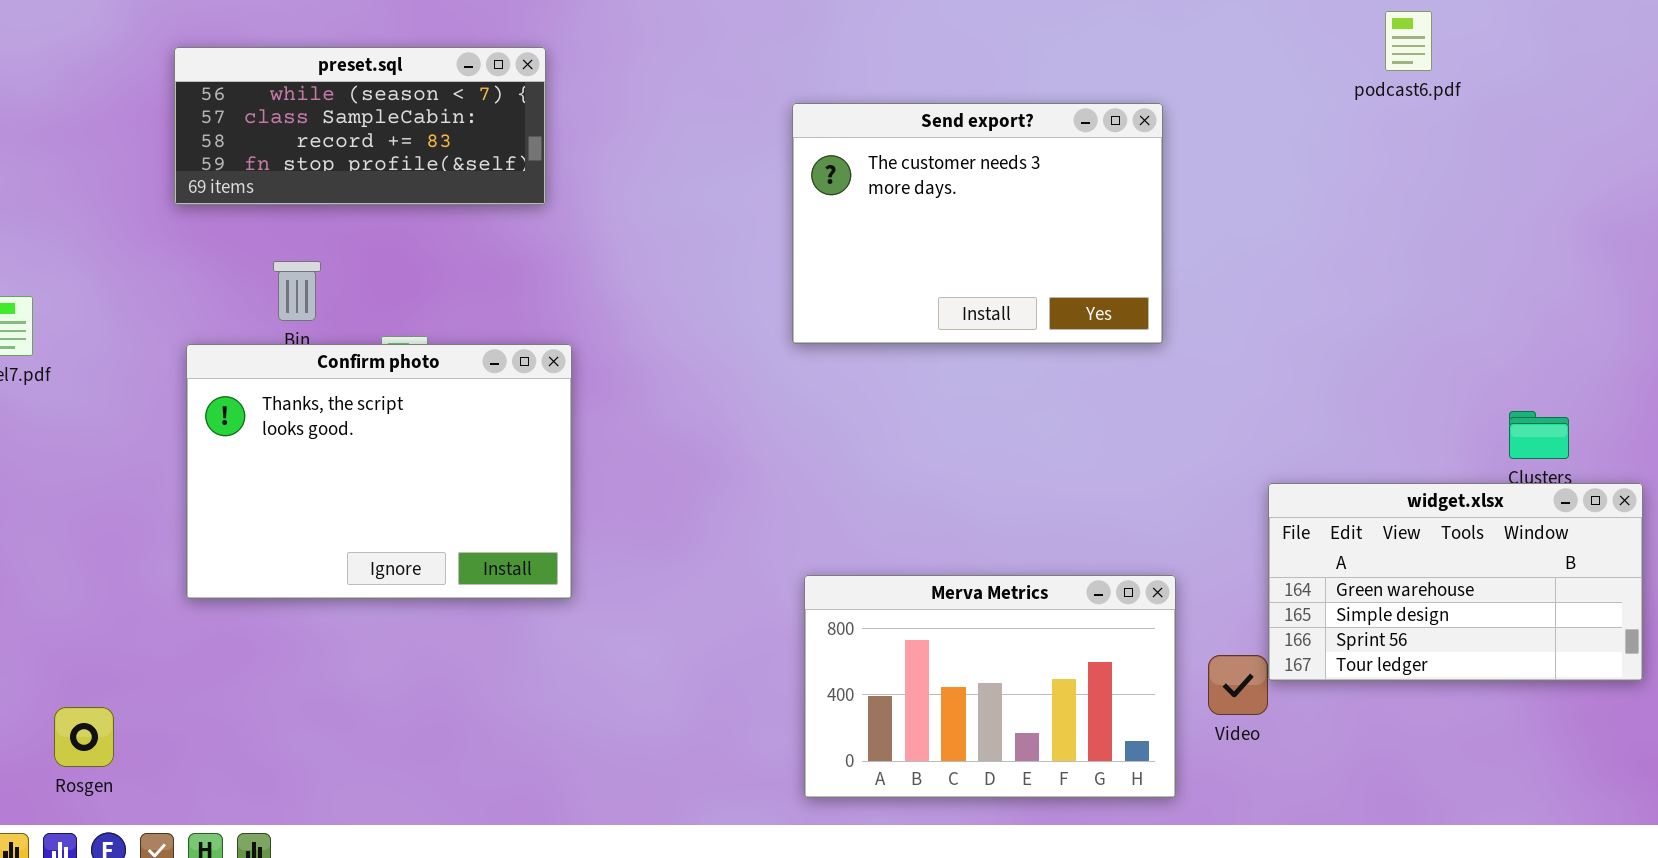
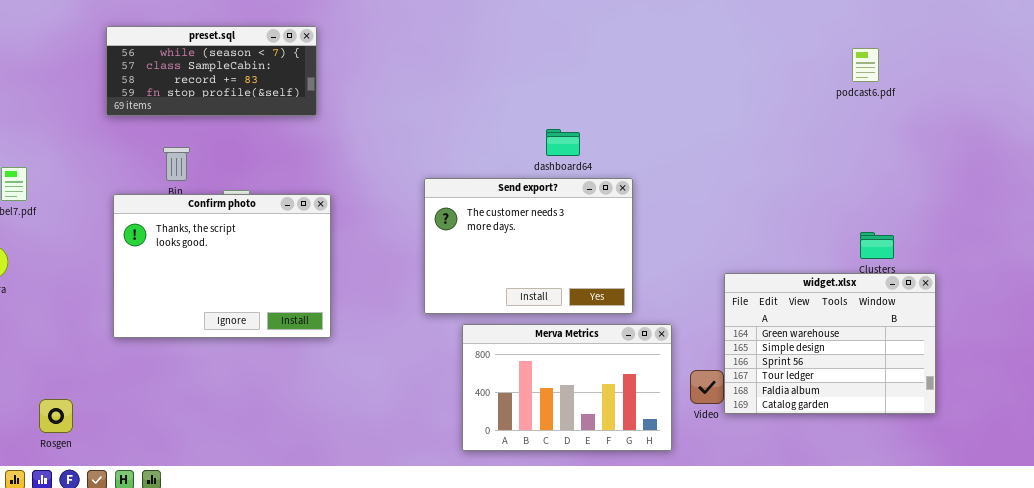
podcast6.pdf: [1385,11,1432,71] -> [852,48,879,82], moved
Send export?: [792,103,1163,344] -> [424,178,633,314], moved
widget.xlsx: [1268,483,1643,681] -> [724,273,936,414], resized

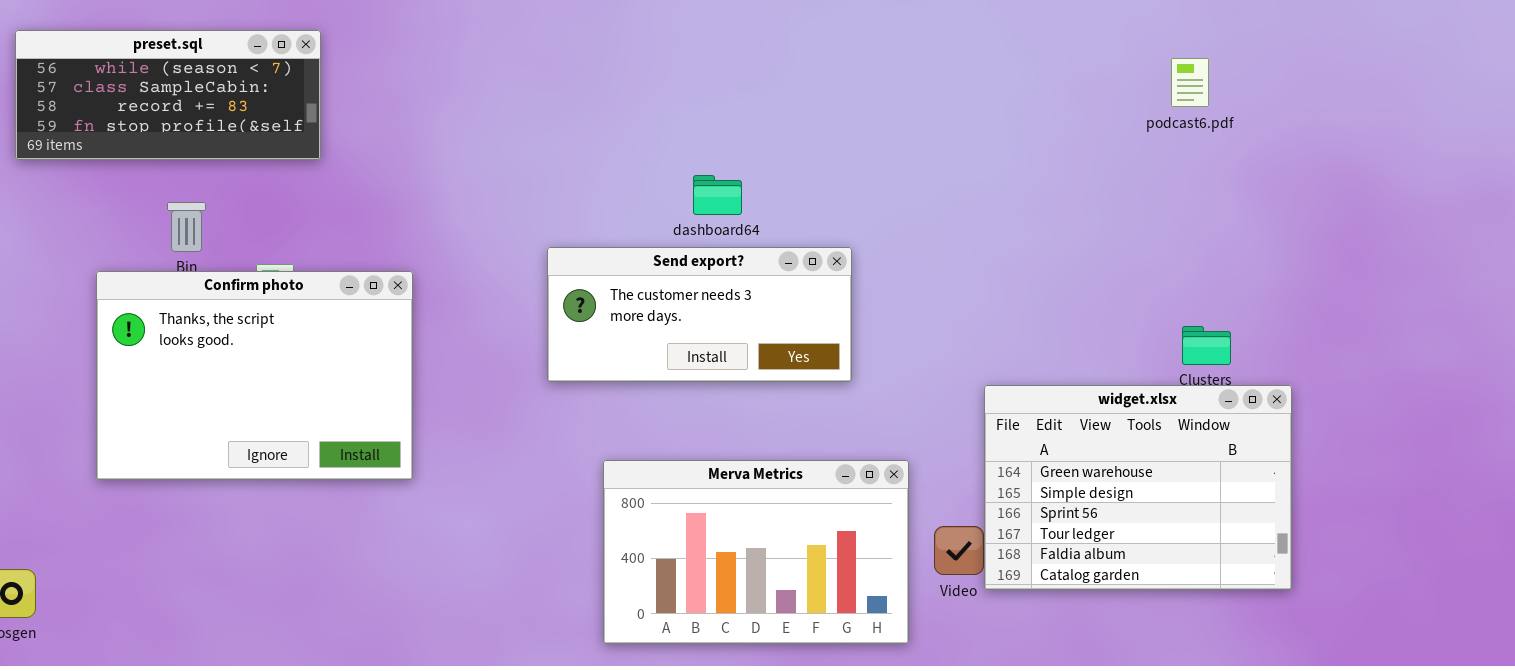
preset.sql: [106,26,317,116] -> [15,30,321,160], moved
dashboard64: [546,129,580,156] -> [693,175,742,215], moved
Send export?: [424,178,633,314] -> [547,247,852,382], resized

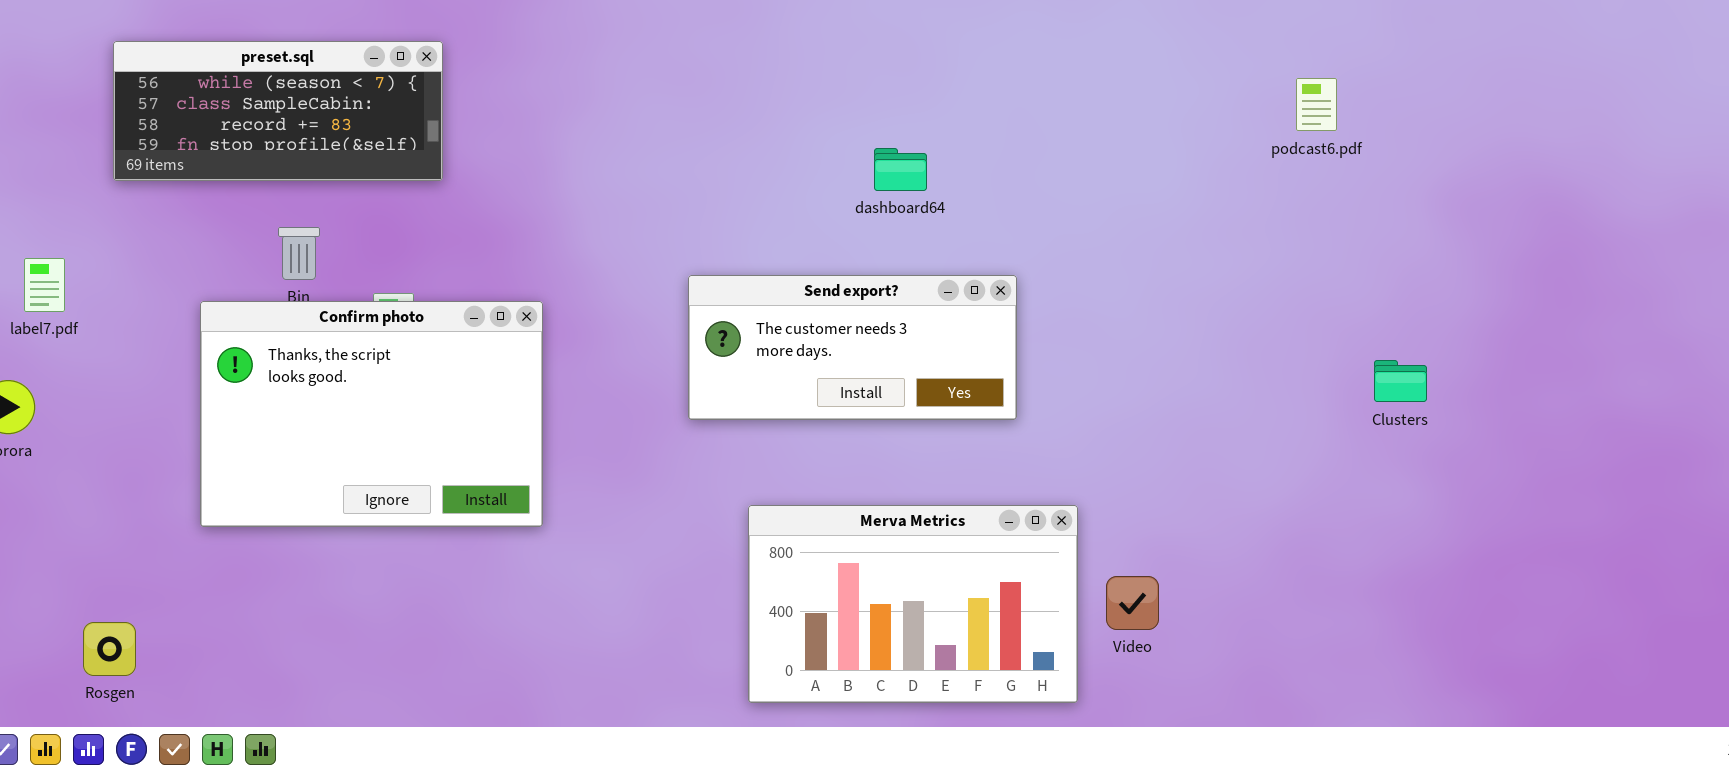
podcast6.pdf: [1171,58,1209,107] -> [1296,78,1337,131], moved
dashboard64: [693,175,742,215] -> [874,148,927,191], moved
widget.xlsx: [984,385,1292,590] -> none, closed

